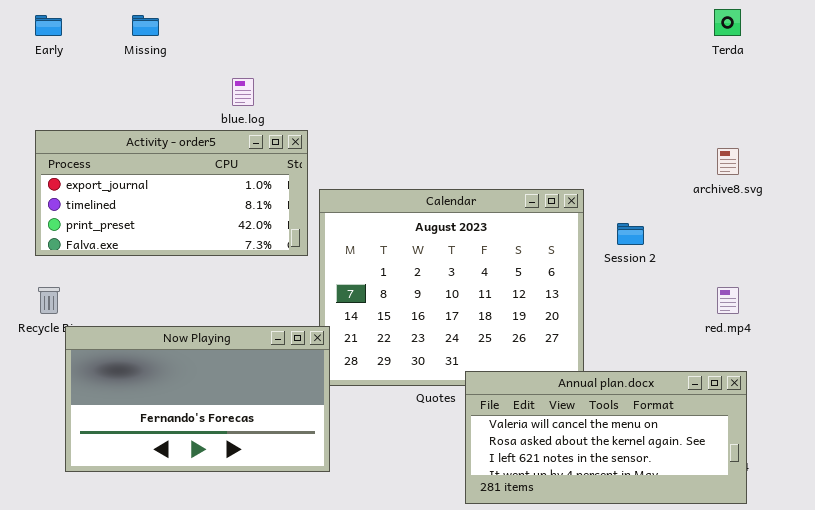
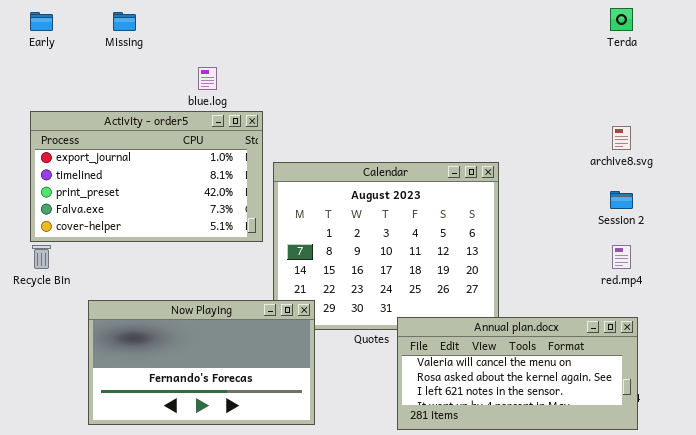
Activity - order5: [35,130,308,256] -> [30,111,263,242], resized
Session 2: [617,223,644,245] -> [610,191,633,209], moved
Now Playing: [65,326,330,472] -> [88,300,315,425], moved

